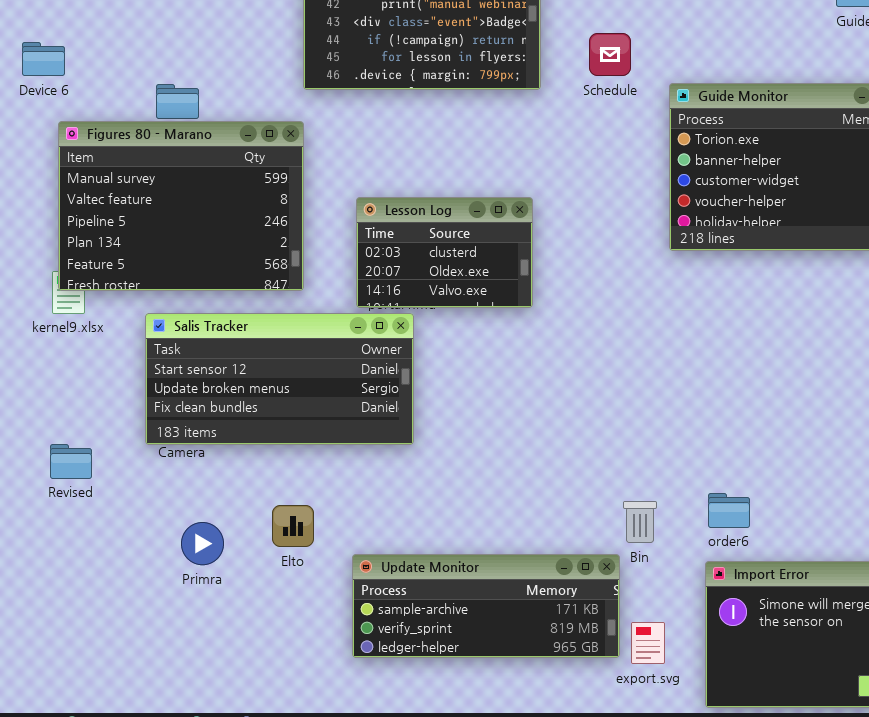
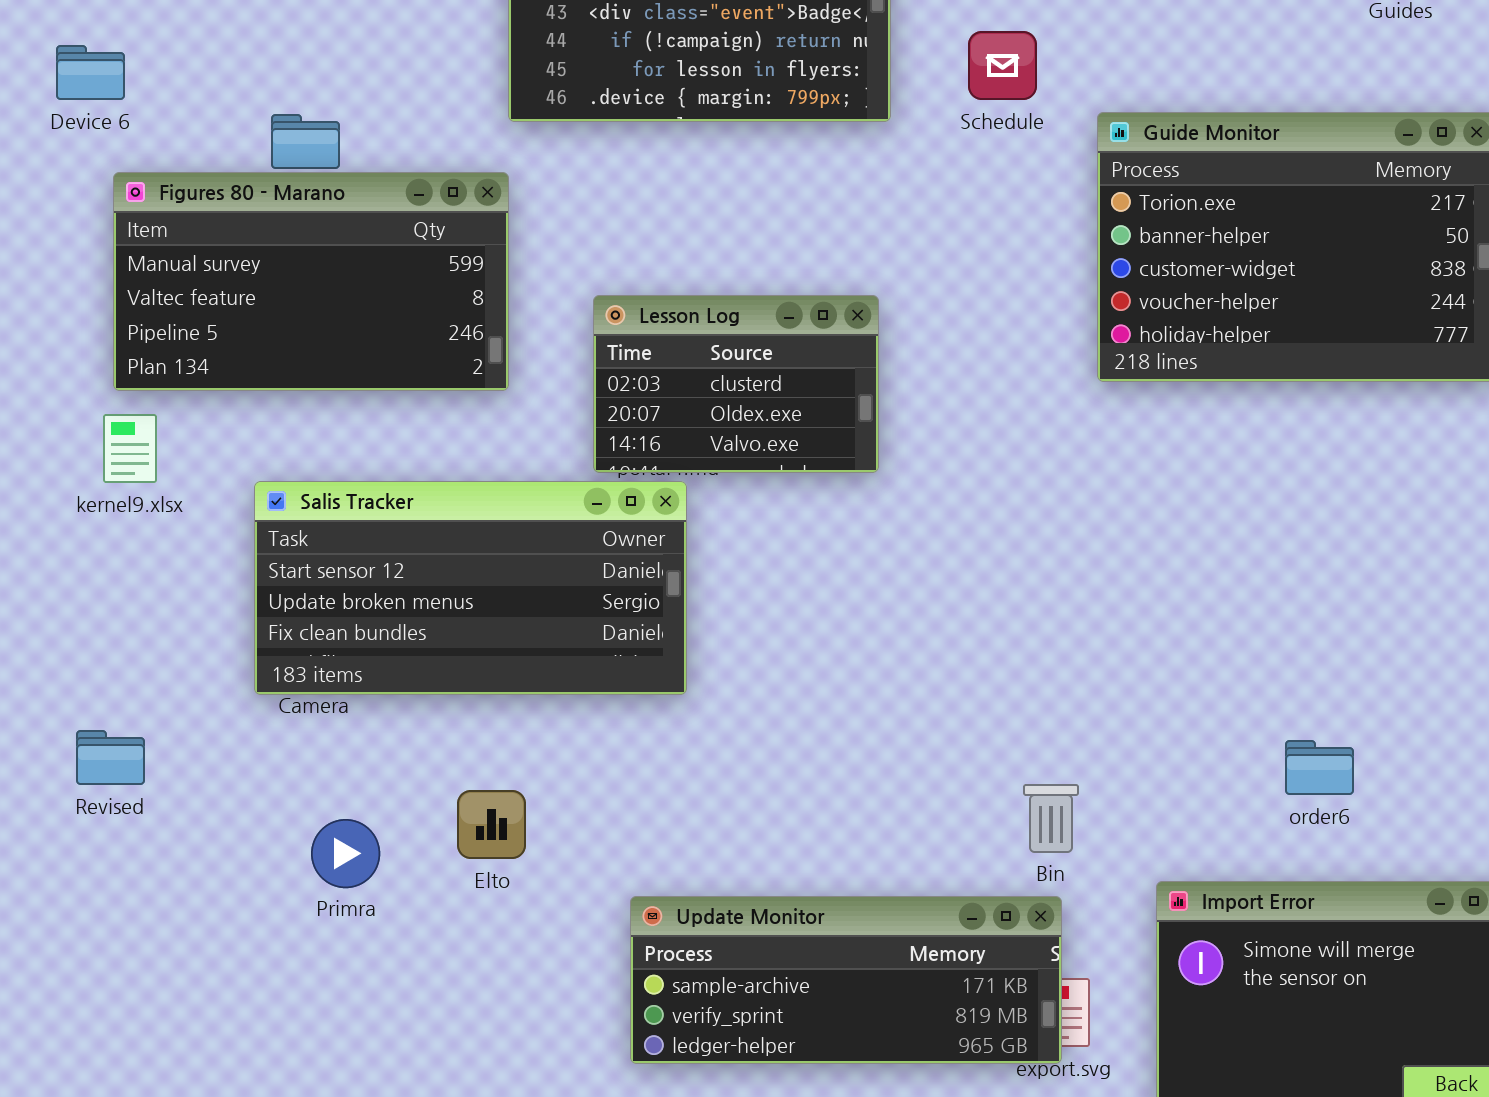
Figures 80 - Marano: [58,121,304,291] -> [113,172,509,391], resized
Revised: [50,444,92,479] -> [76,730,145,785], moved
order6: [708,493,750,528] -> [1285,740,1354,795], moved
Update Monitor: [352,554,620,658] -> [630,896,1062,1064], moved

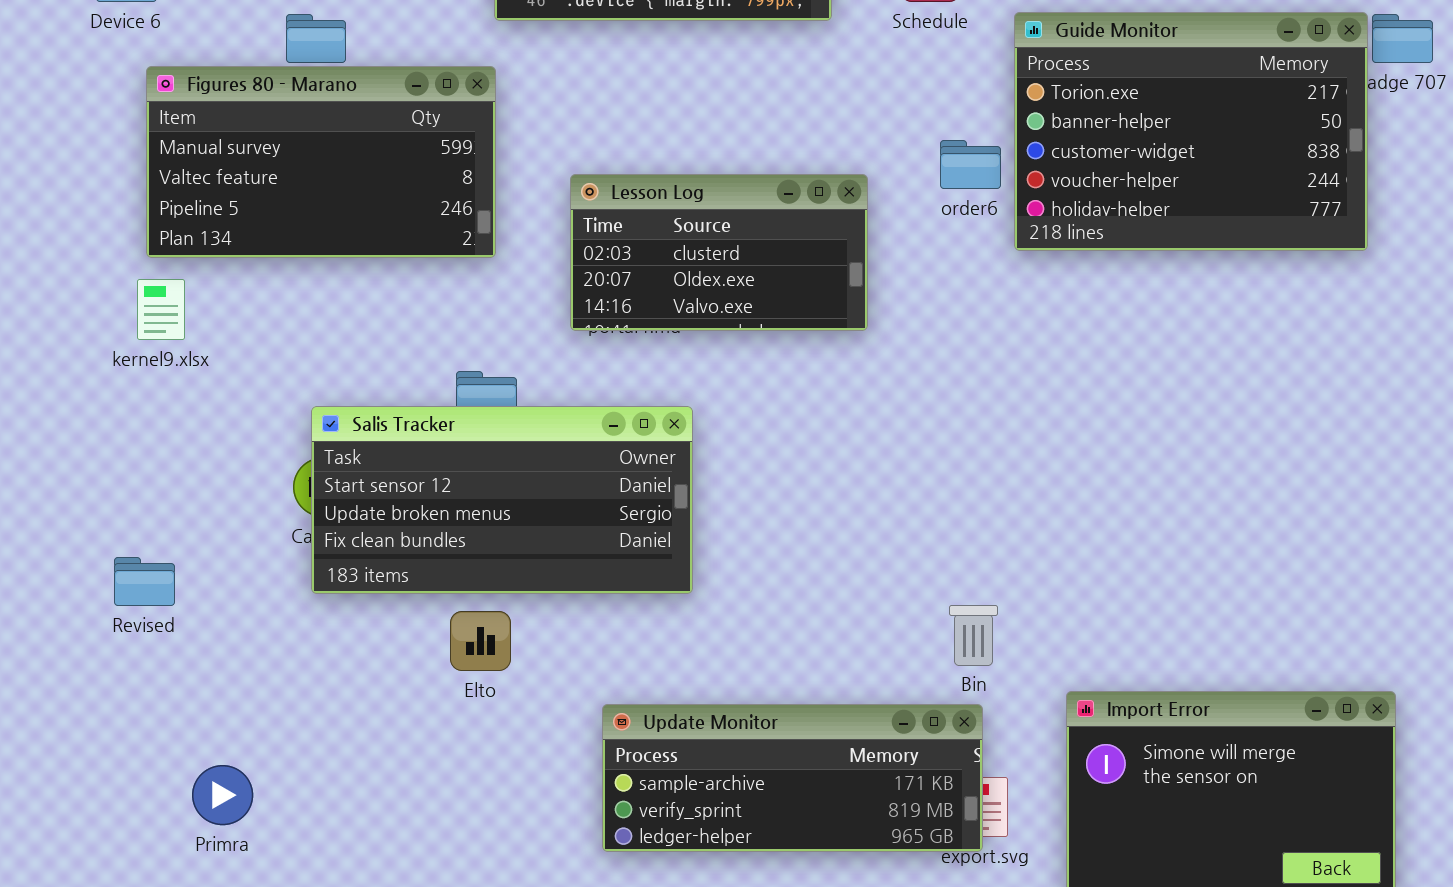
Lesson Log: [593,295,879,473] -> [570,174,868,331], resized
Salis Tracker: [254,481,687,695] -> [311,406,693,594], moved
order6: [1285,740,1354,795] -> [940,140,1001,189], moved
Primra: [311,819,380,888] -> [192,765,253,825], moved

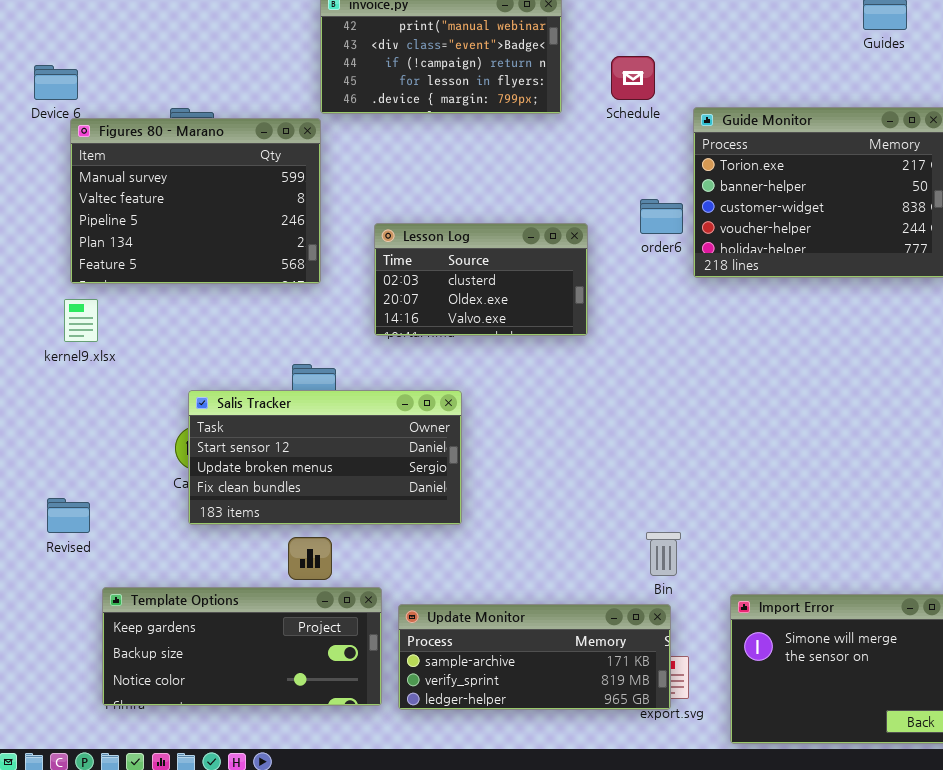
Figures 80 - Marano: [146,66,496,258] -> [70,118,321,284], resized
Template Options: none -> [102,587,382,706], opened

